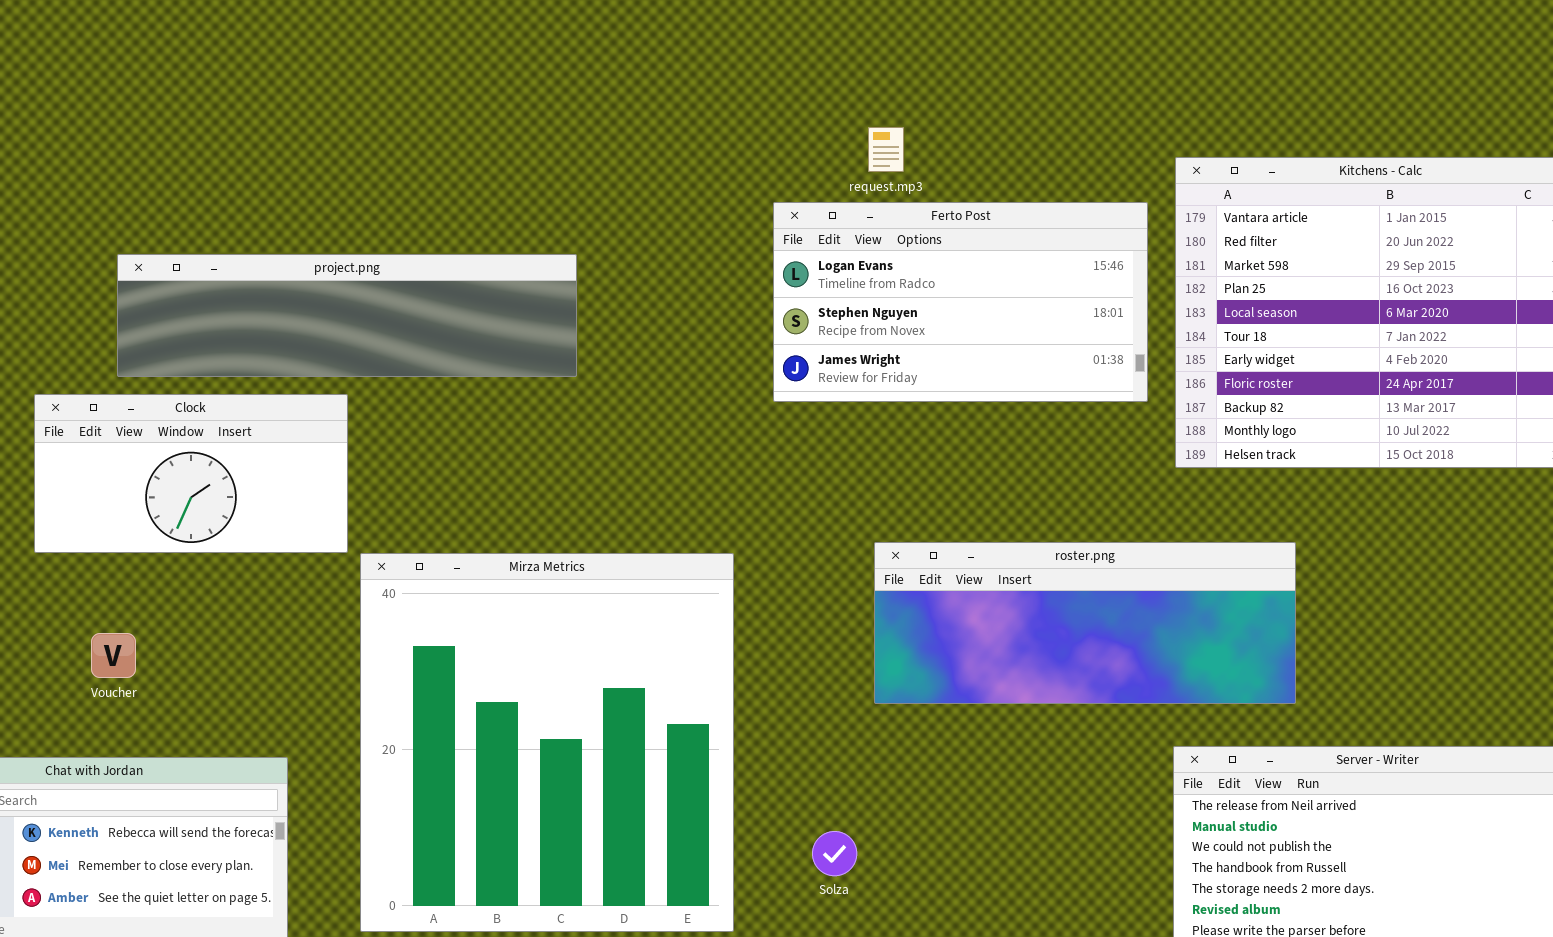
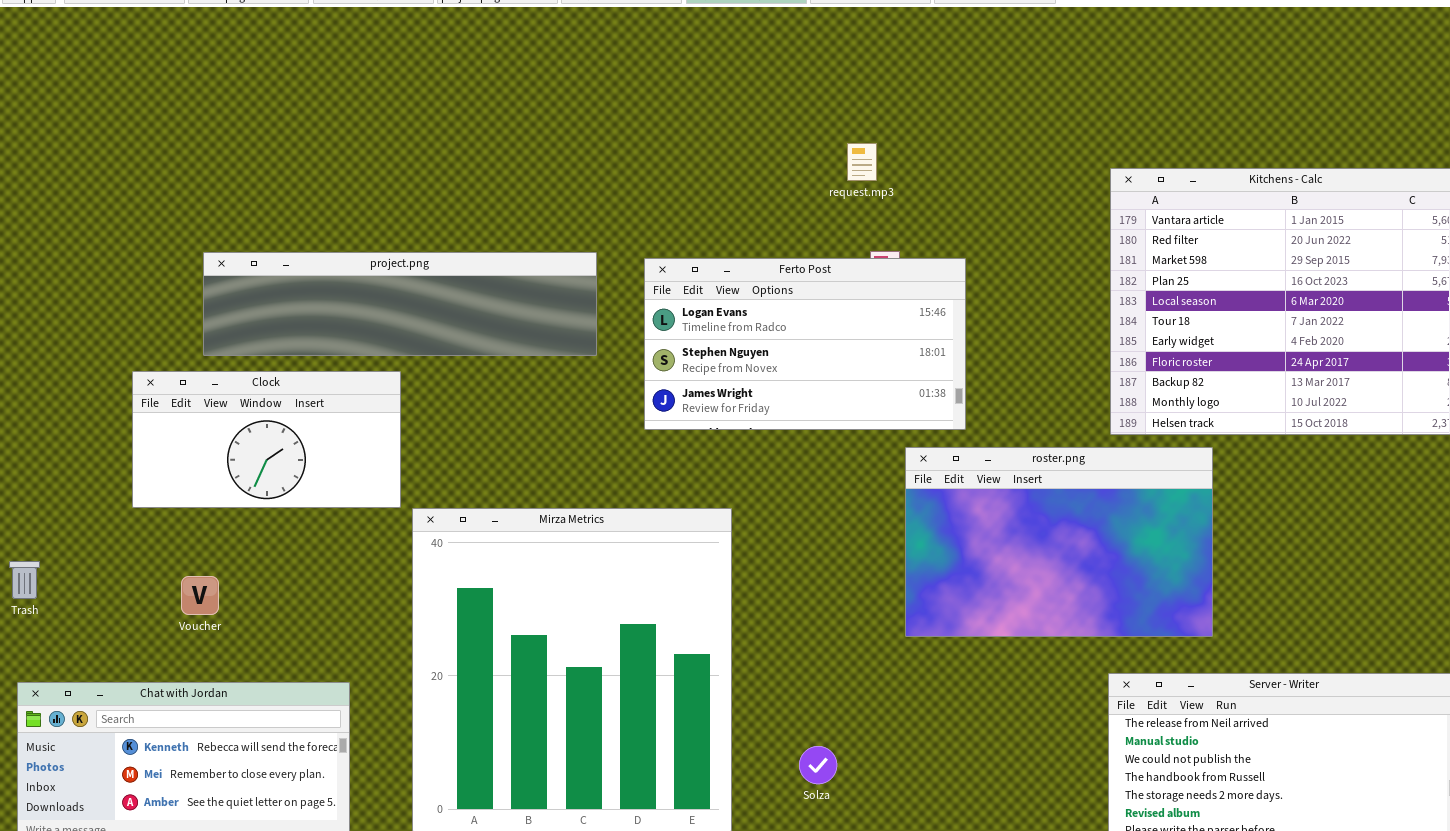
Ferto Post: [773,202,1148,402] -> [644,258,966,430], moved
roster.png: [874,542,1296,704] -> [905,447,1213,637], resized

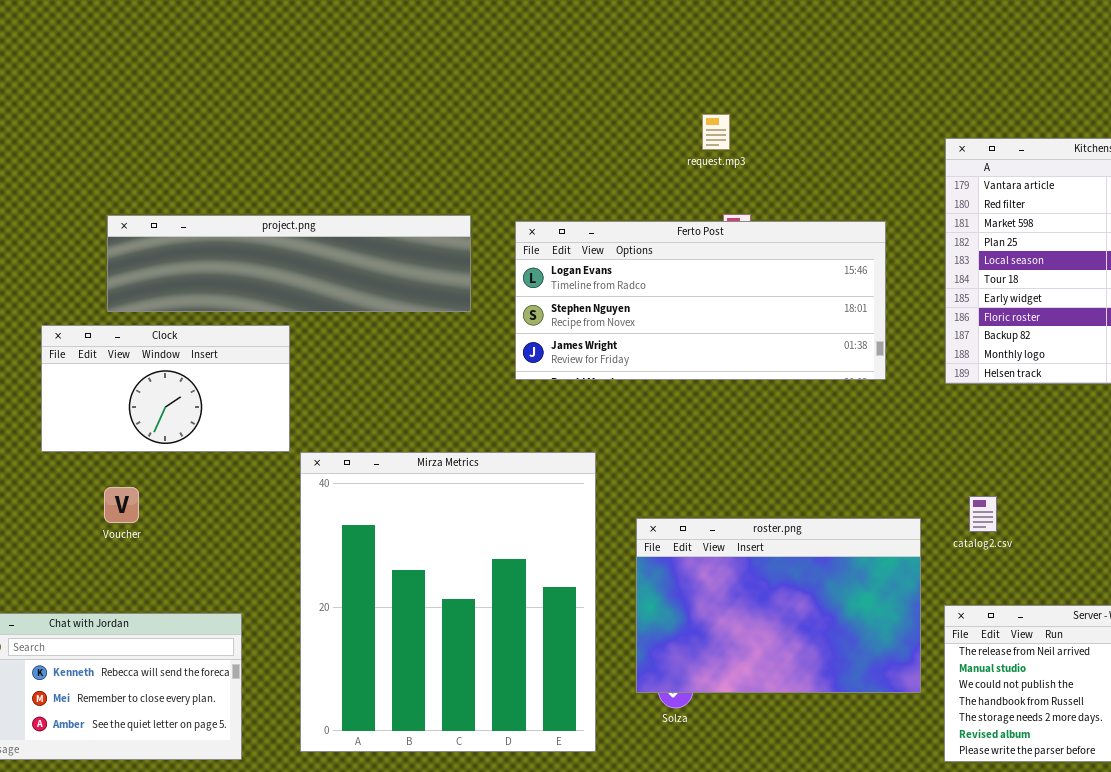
Ferto Post: [644,258,966,430] -> [515,221,886,380], resized
roster.png: [905,447,1213,637] -> [636,518,921,693], moved
Voucher: [181,576,219,615] -> [104,487,139,523], moved

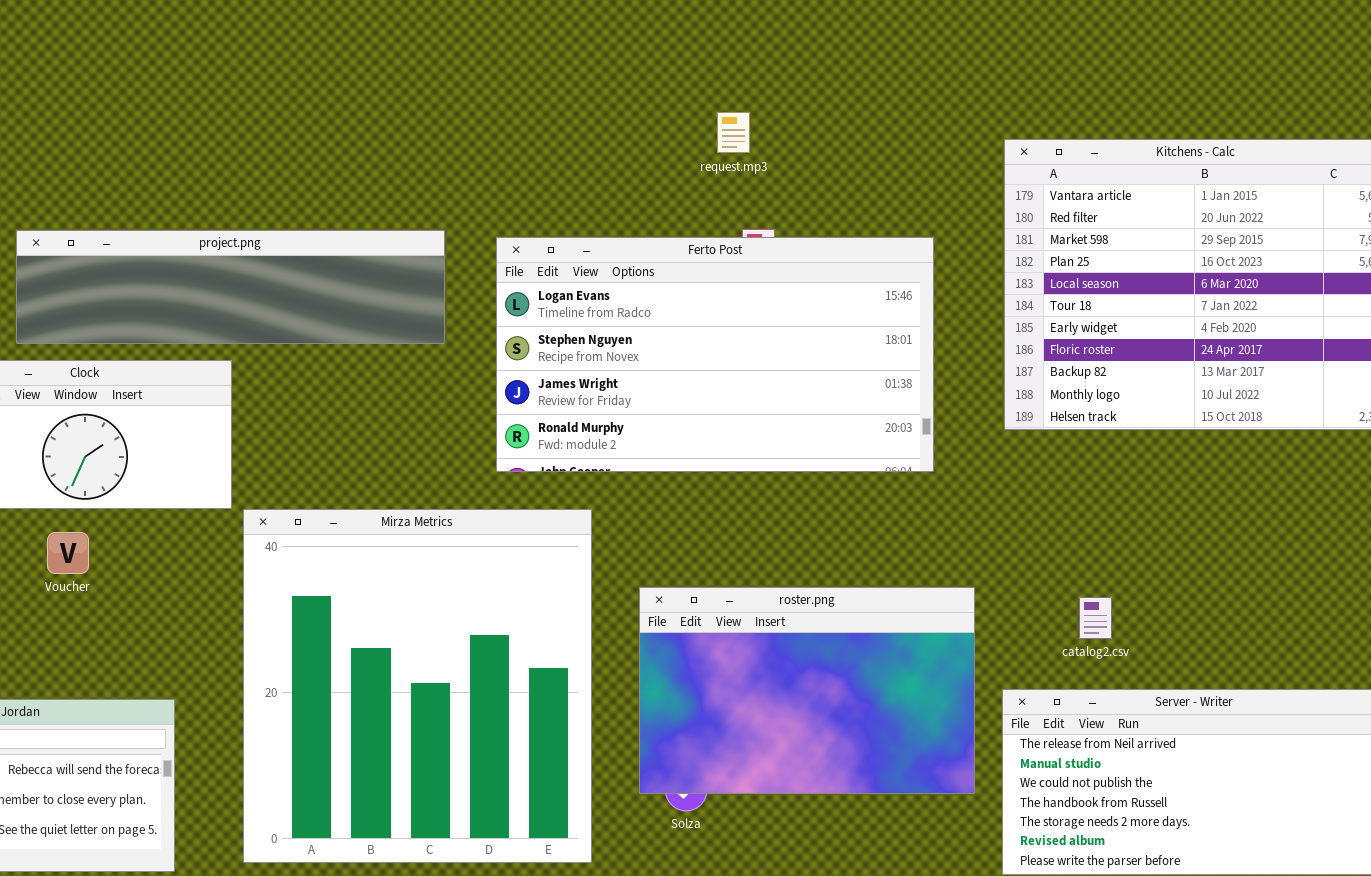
Ferto Post: [515,221,886,380] -> [496,237,934,472], resized
Voucher: [104,487,139,523] -> [47,532,89,574], moved
catalog2.csv: [969,496,997,532] -> [1079,597,1112,639], moved

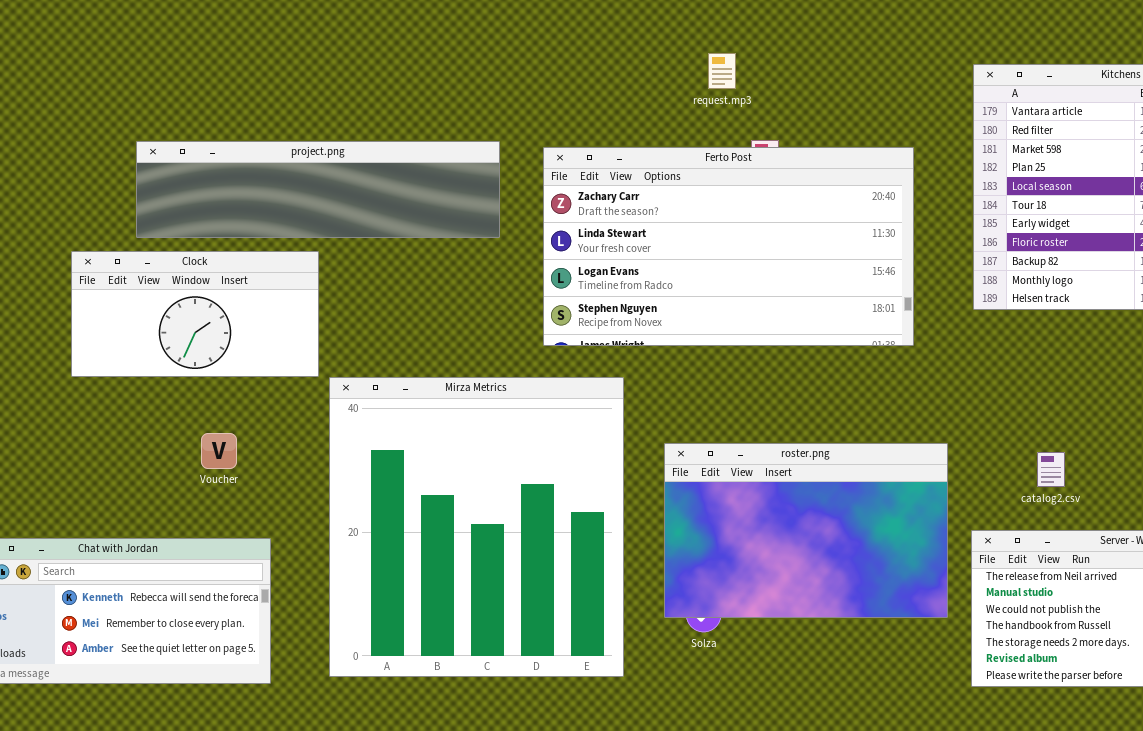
request.mp3: [717,112,750,153] -> [708,53,736,89], moved
Ferto Post: [496,237,934,472] -> [543,147,914,346], scrolled up 2 rows
Voucher: [47,532,89,574] -> [201,433,237,469], moved

